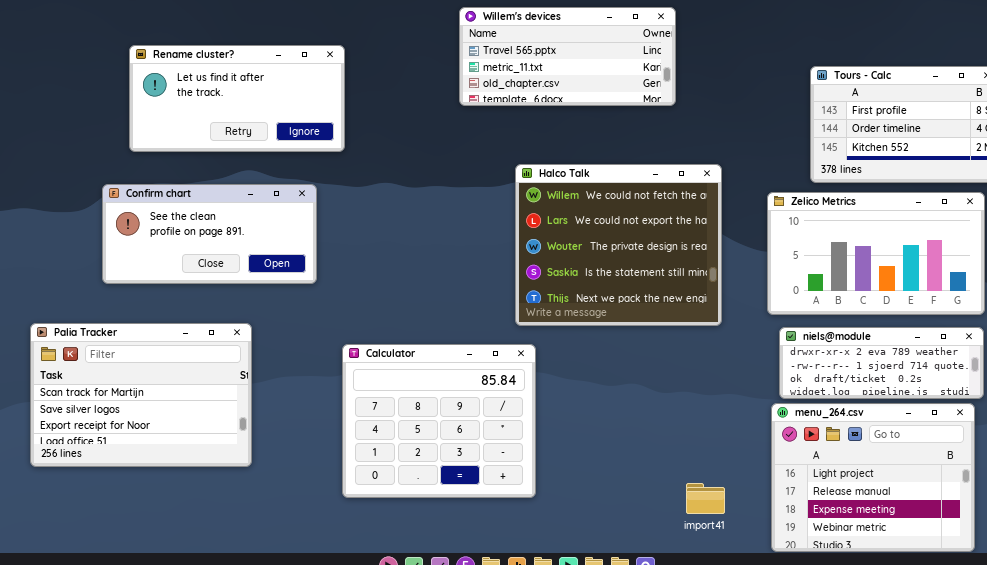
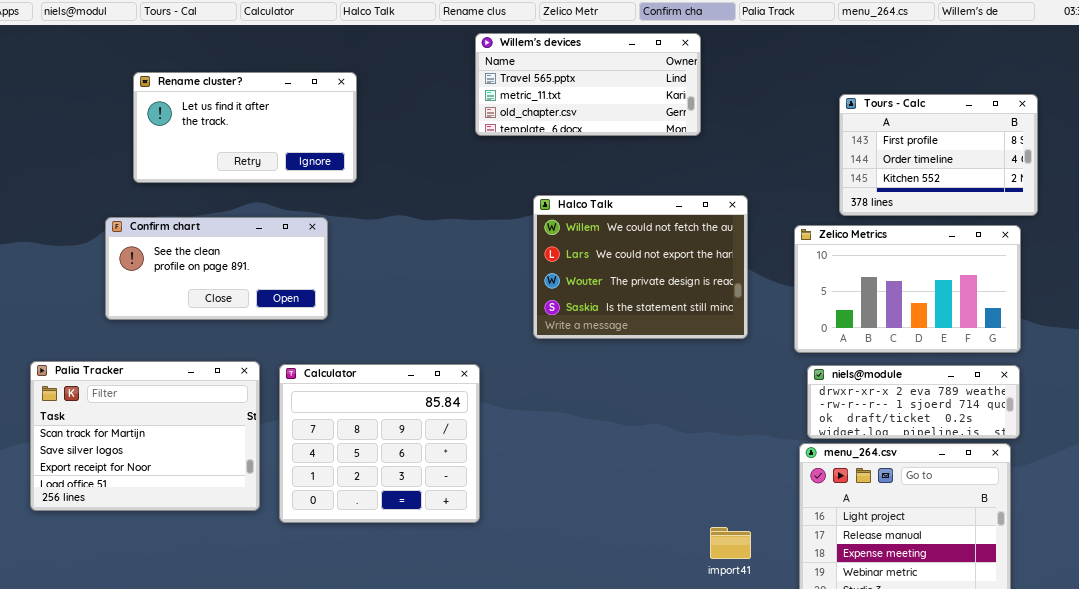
Halco Talk: [515,164,722,326] -> [533,195,748,339], resized
Calculator: [342,344,536,498] -> [279,364,480,523], moved

